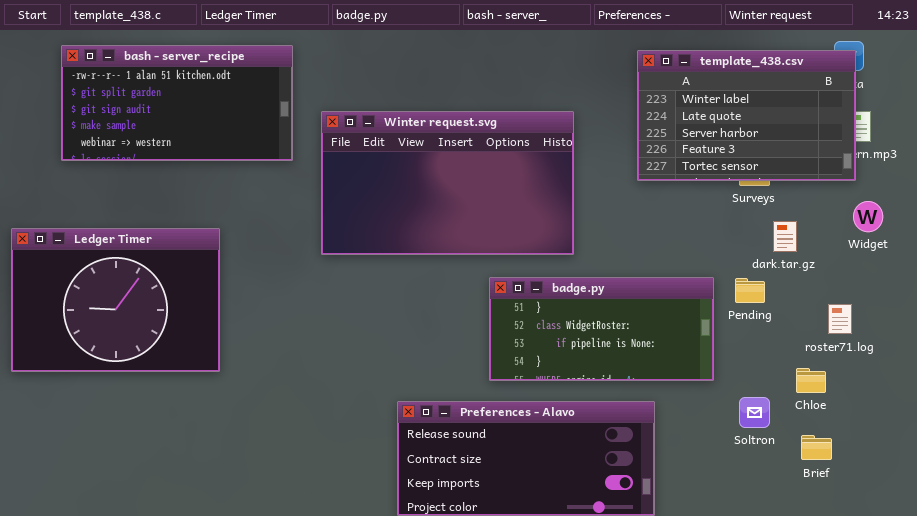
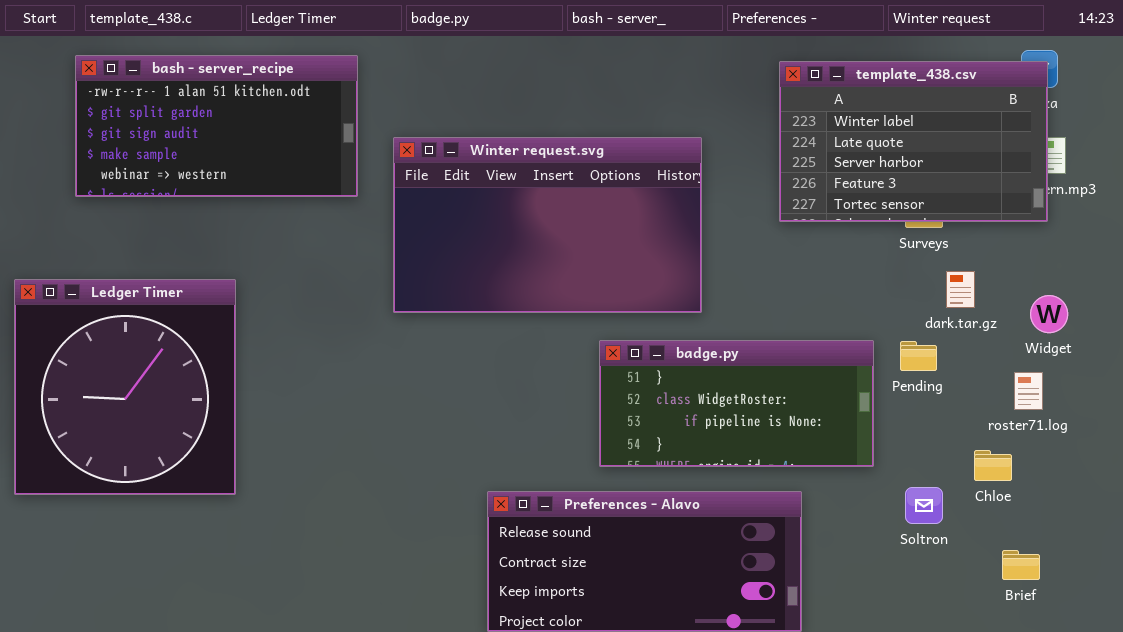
Widget: [853,201,883,232] -> [1030,295,1068,333], moved
Ledger Timer: [11,228,220,372] -> [14,279,236,495], resized
Brief: [801,435,832,460] -> [1002,550,1040,580], moved

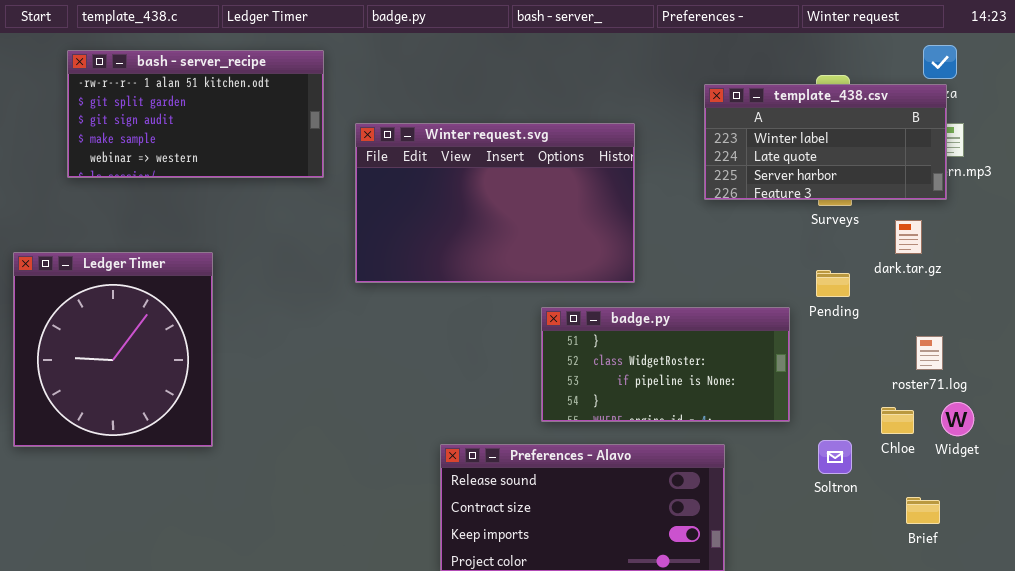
template_438.csv: [779,61,1048,222] -> [704,84,947,200], resized
dark.tar.gz: [946,271,975,308] -> [895,220,922,254], moved
Widget: [1030,295,1068,333] -> [941,402,974,436], moved
Pending: [900,341,937,371] -> [816,270,850,297], moved

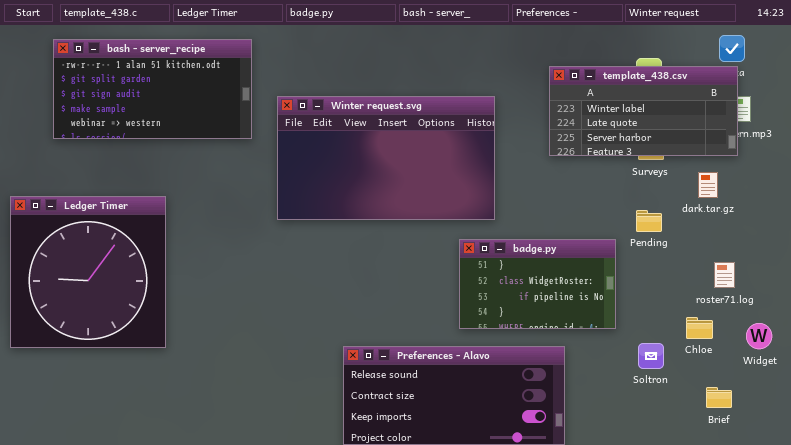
badge.py: [541,307,790,422] -> [459,239,616,329], resized
Widget: [941,402,974,436] -> [746,323,772,349], moved

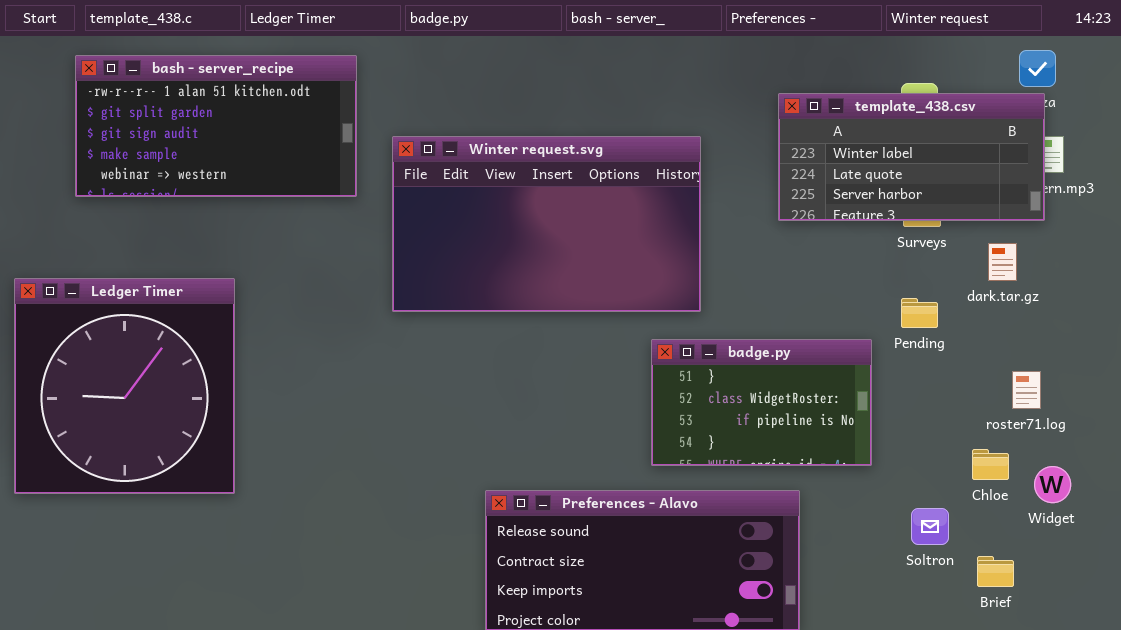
Widget: [746,323,772,349] -> [1034,466,1071,503], moved
Soltron: [638,343,664,369] -> [911,508,949,545], moved
Brief: [706,387,732,408] -> [977,556,1014,587], moved

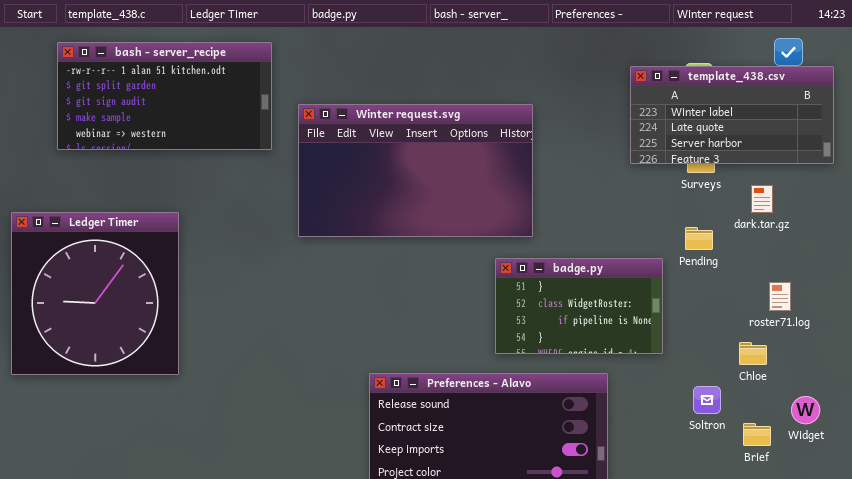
template_438.csv: [778,93,1045,221] -> [630,66,834,164], moved
Widget: [1034,466,1071,503] -> [791,396,820,424], moved

